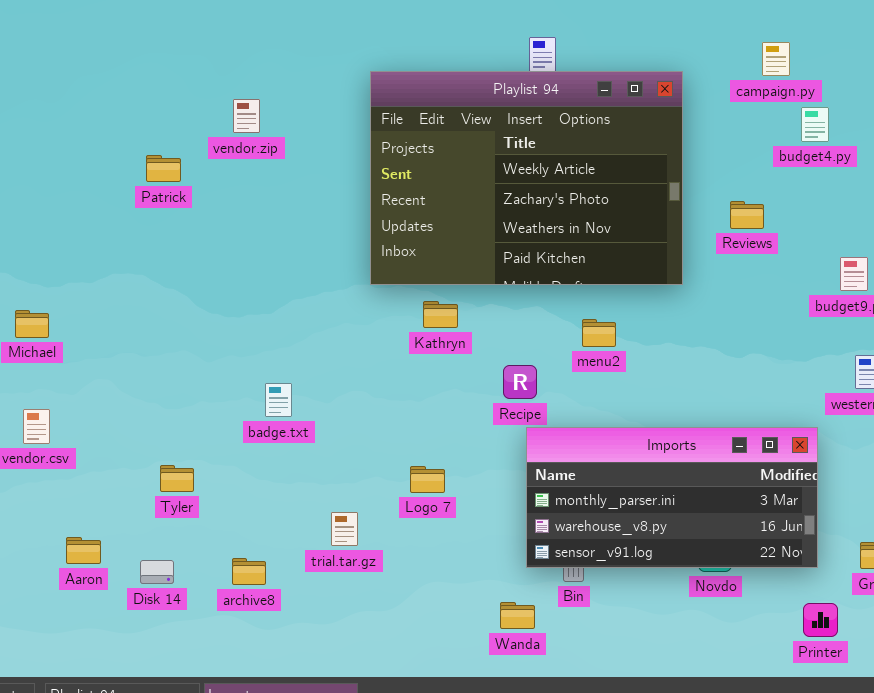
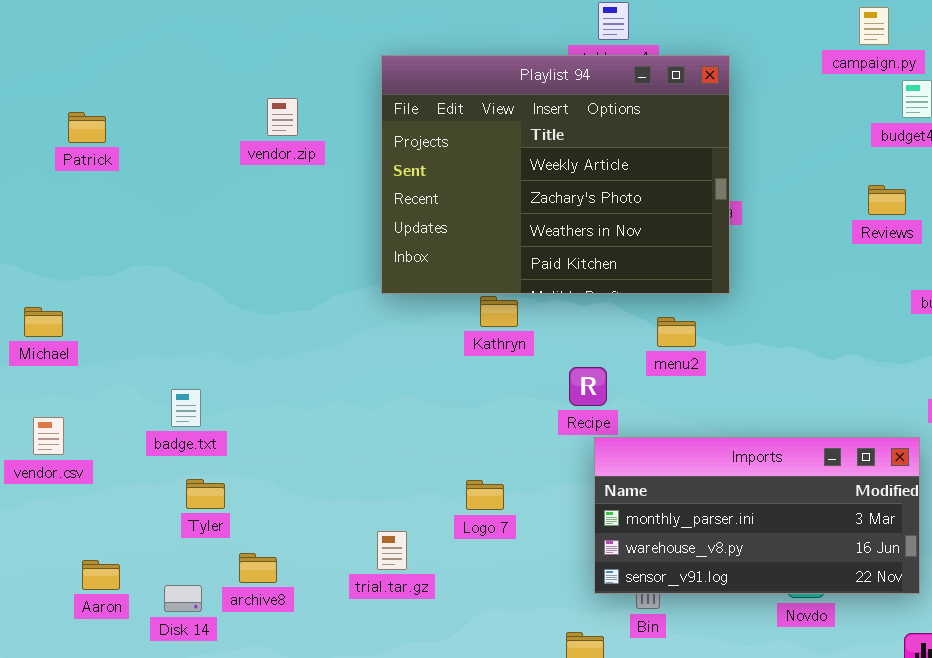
Playlist 94: [370,71,683,285] -> [381,55,730,294], moved
vendor.zip: [233,99,260,133] -> [267,98,298,136], moved
Patrick: [146,155,181,182] -> [68,112,106,143], moved
Reviews: [730,201,764,229] -> [868,185,906,215], moved
badge.txt: [265,383,292,417] -> [171,389,201,427], moved
archive8: [232,558,266,585] -> [239,553,277,583], moved

